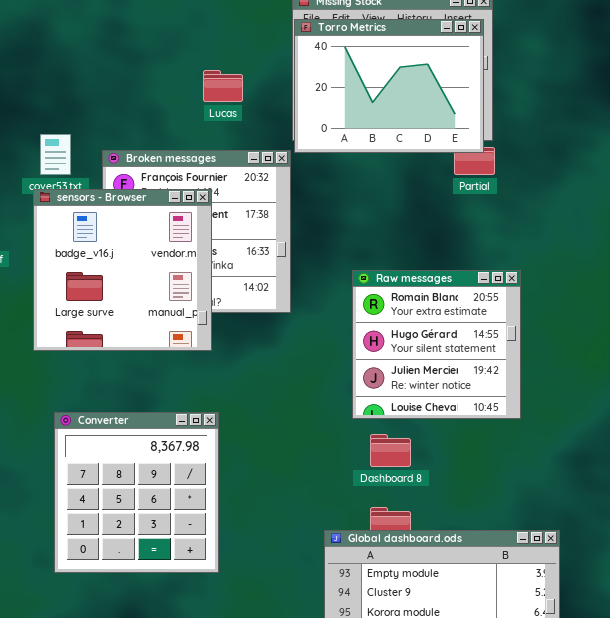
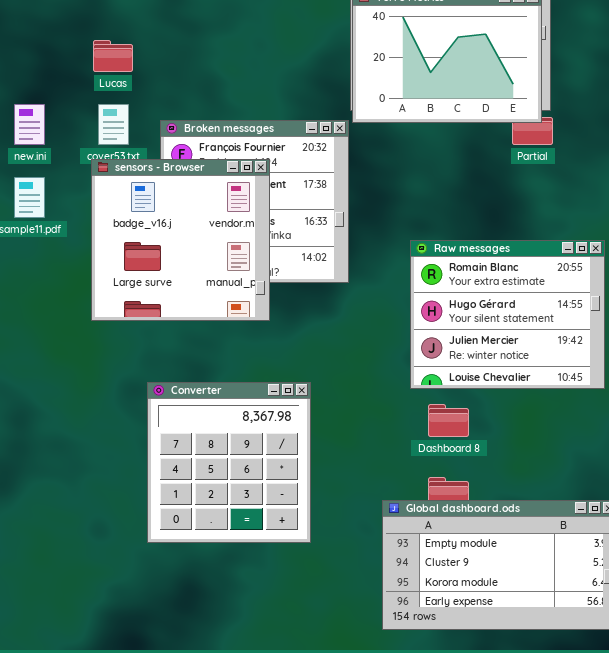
Lucas: [203,70,243,102] -> [93,40,133,72], moved
Raw messages: [352,270,521,419] -> [410,240,605,389], resized
Converter: [54,412,219,573] -> [147,382,311,543], moved

